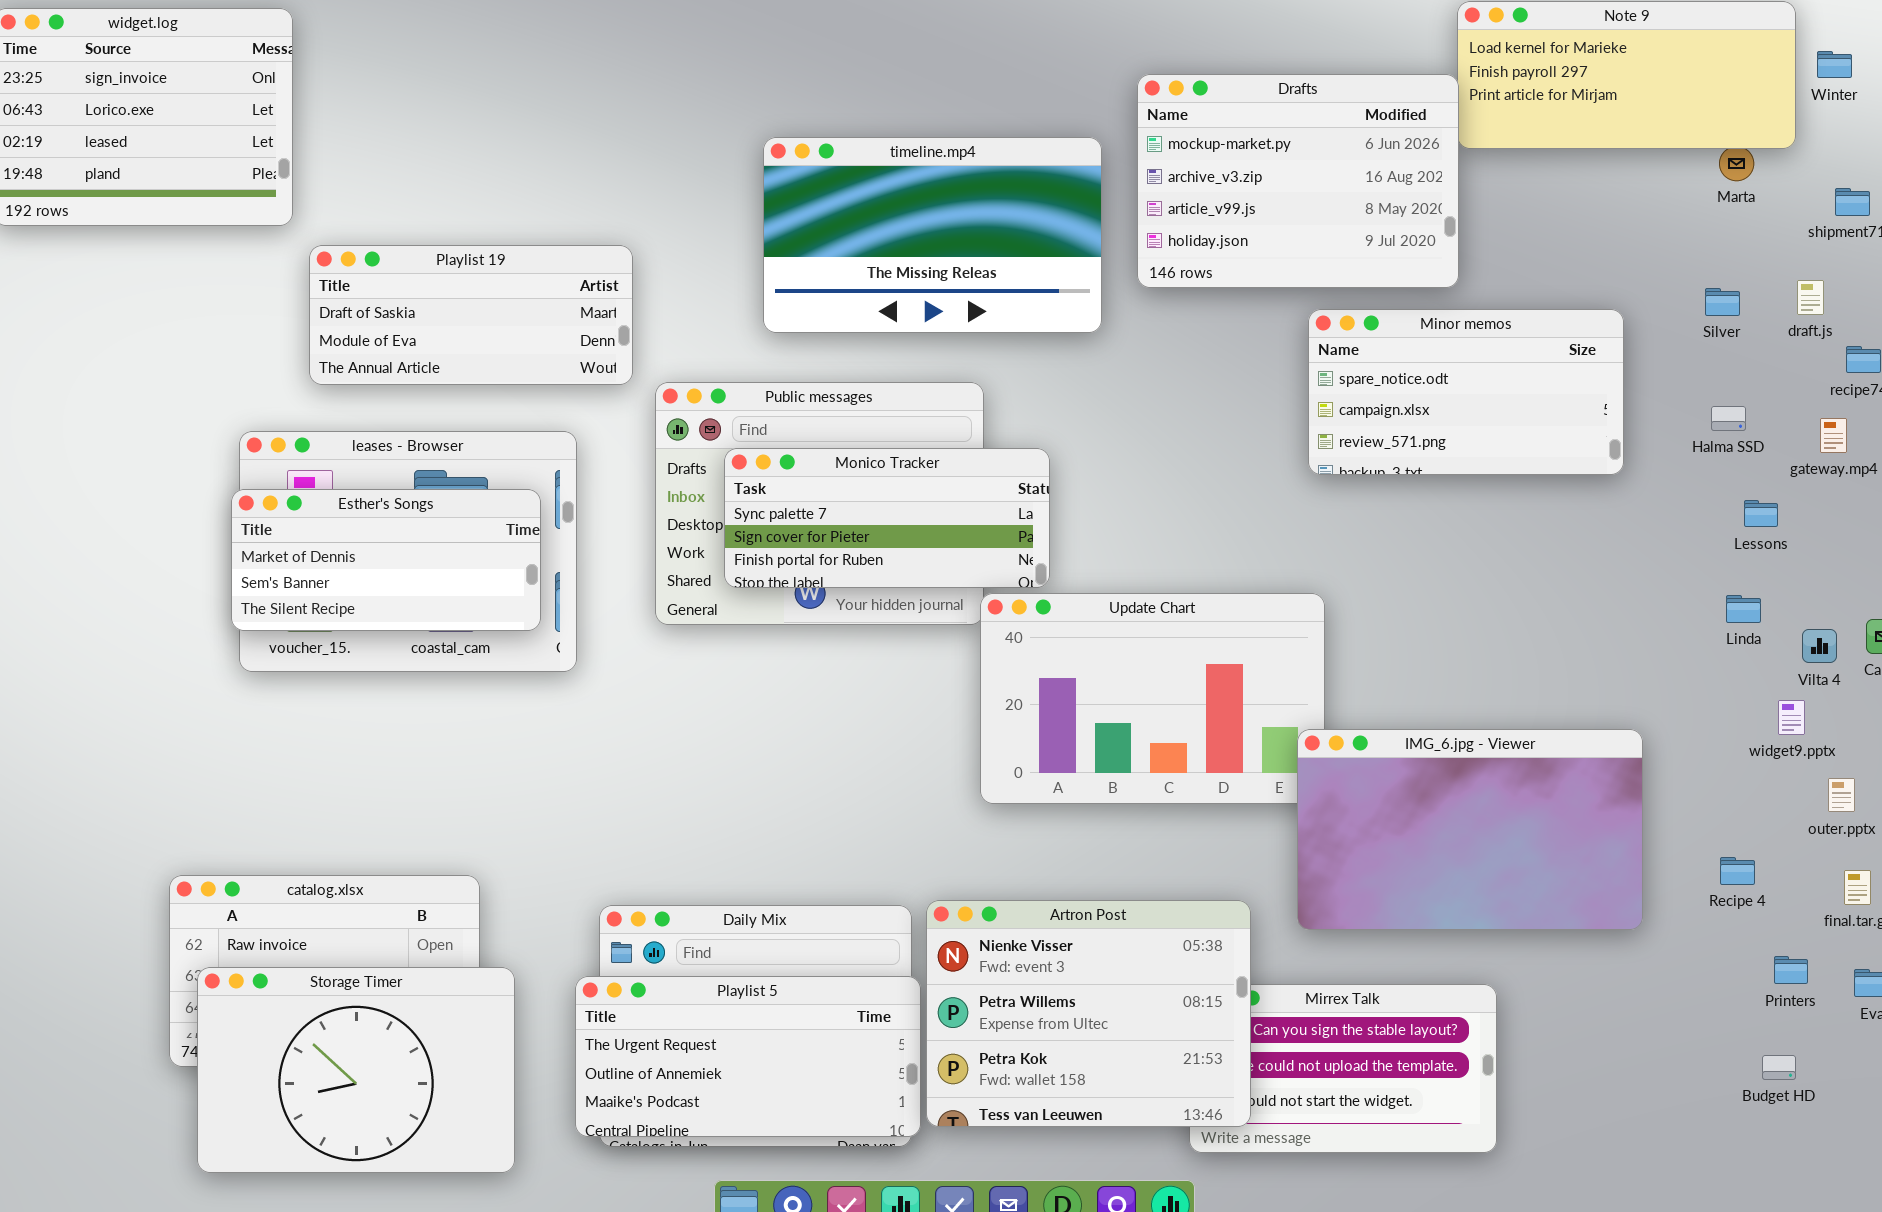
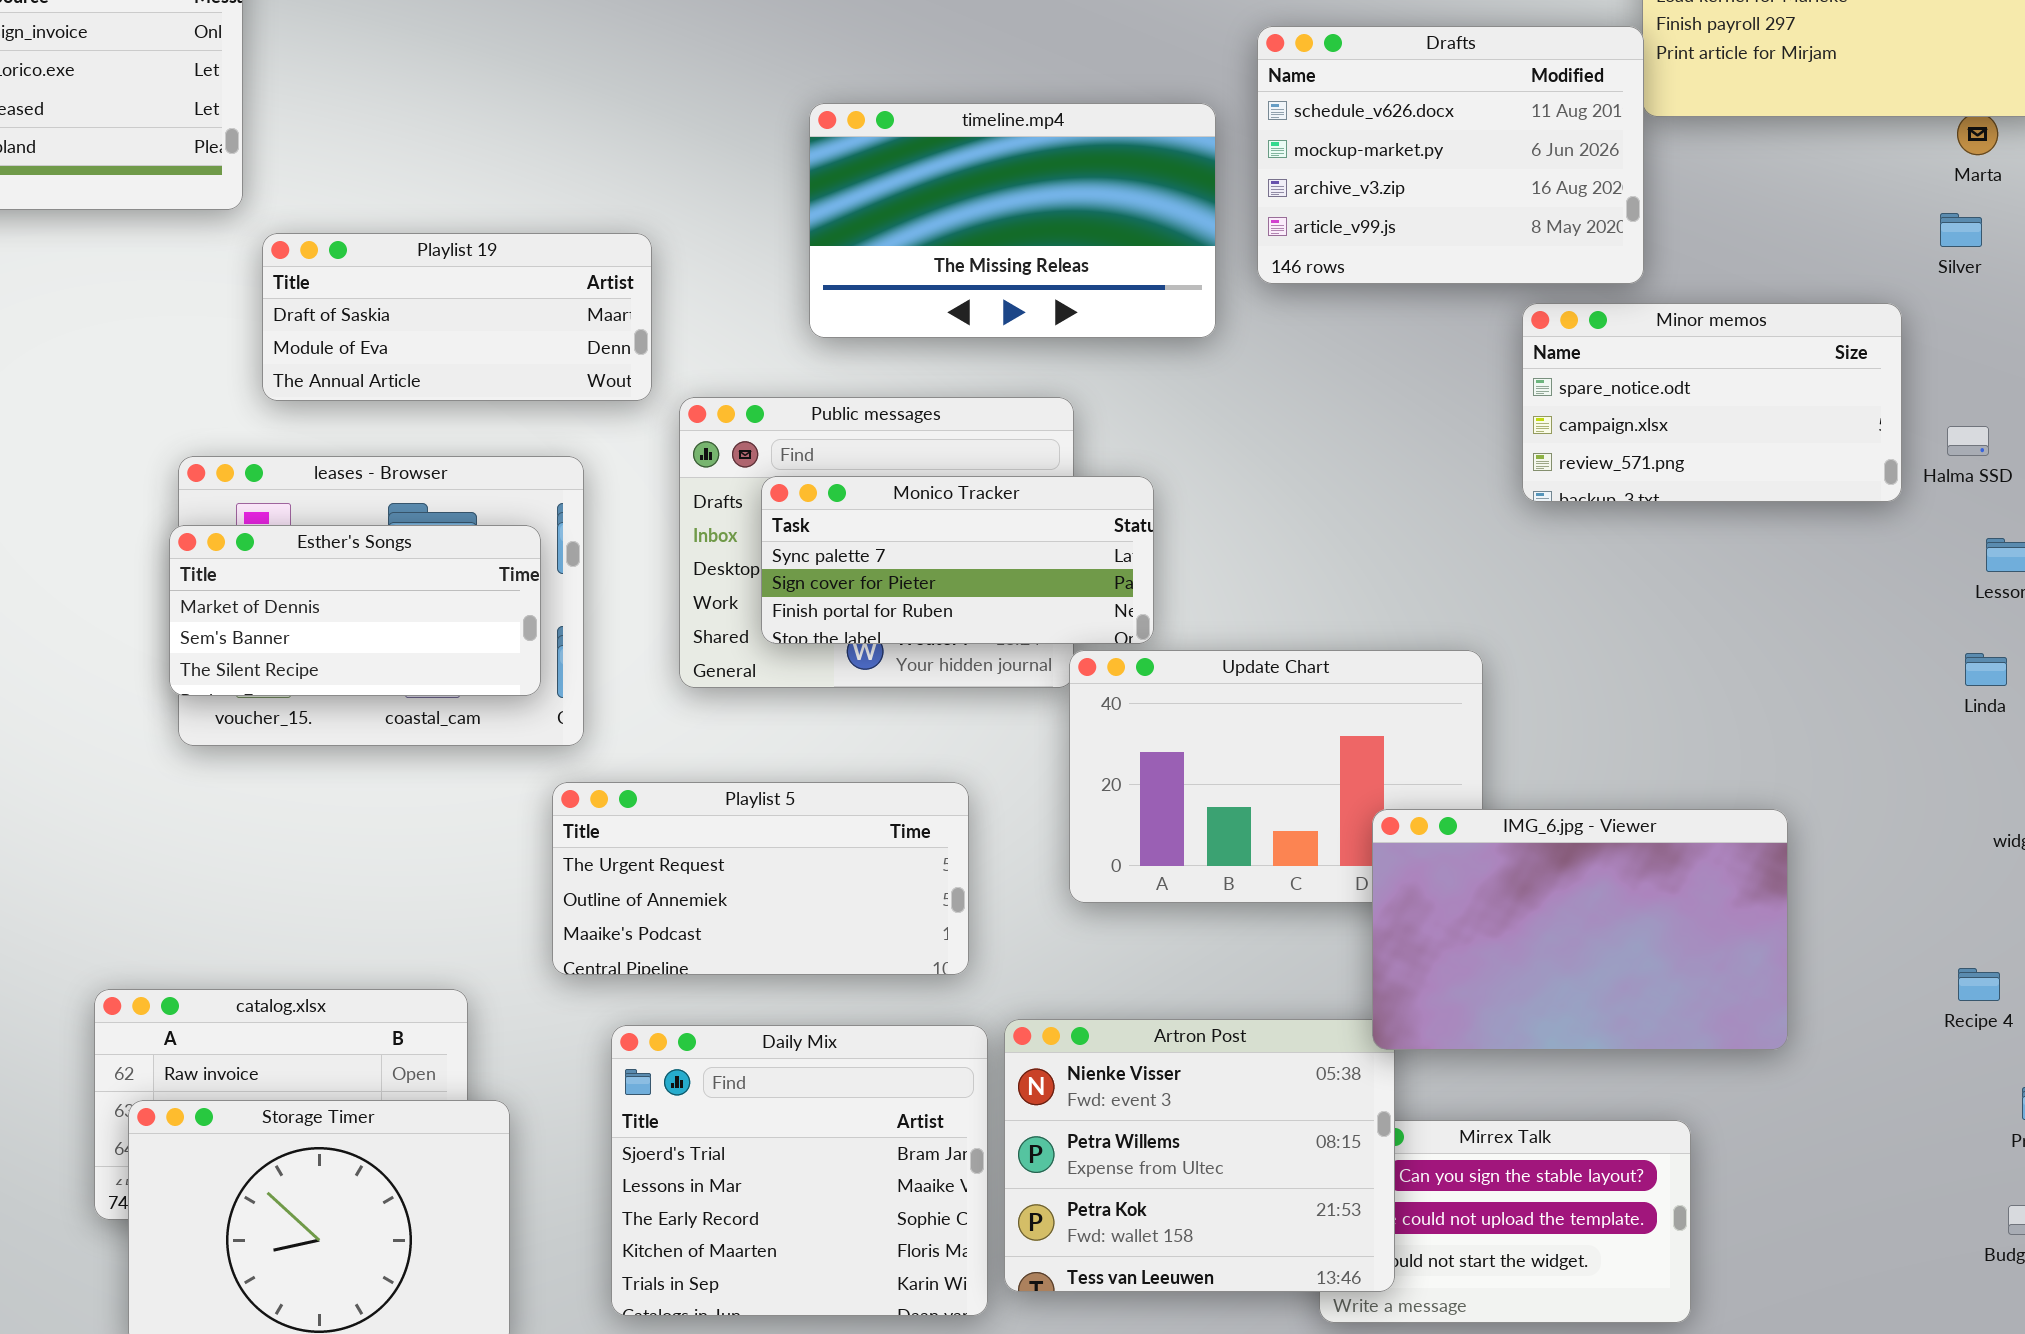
Drafts: [1137,74,1459,288] -> [1257,26,1644,284], scrolled up 1 row
Silver: [1705,288,1740,316] -> [1940,213,1982,247], moved
Minor memos: [1308,309,1624,475] -> [1522,303,1902,502], moved
IMG_6.jpg - Viewer: [1297,729,1643,930] -> [1372,809,1788,1050], moved
Playlist 5: [575,976,921,1137] -> [552,782,969,975], moved

